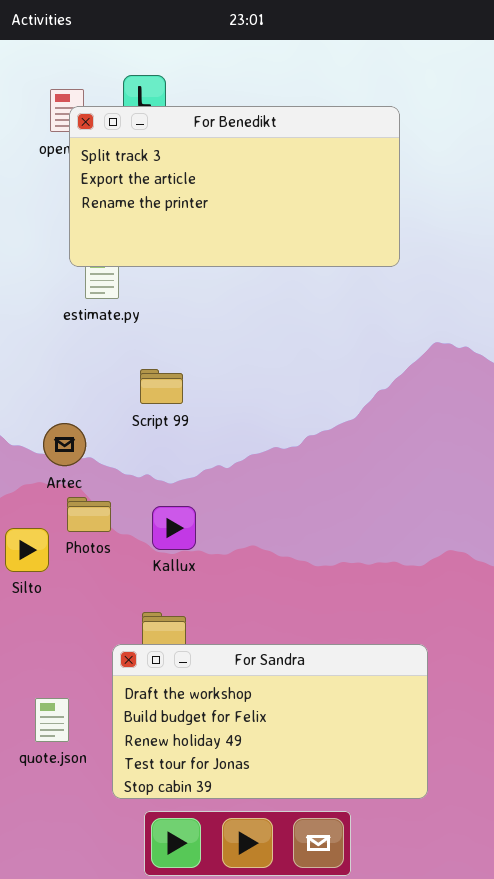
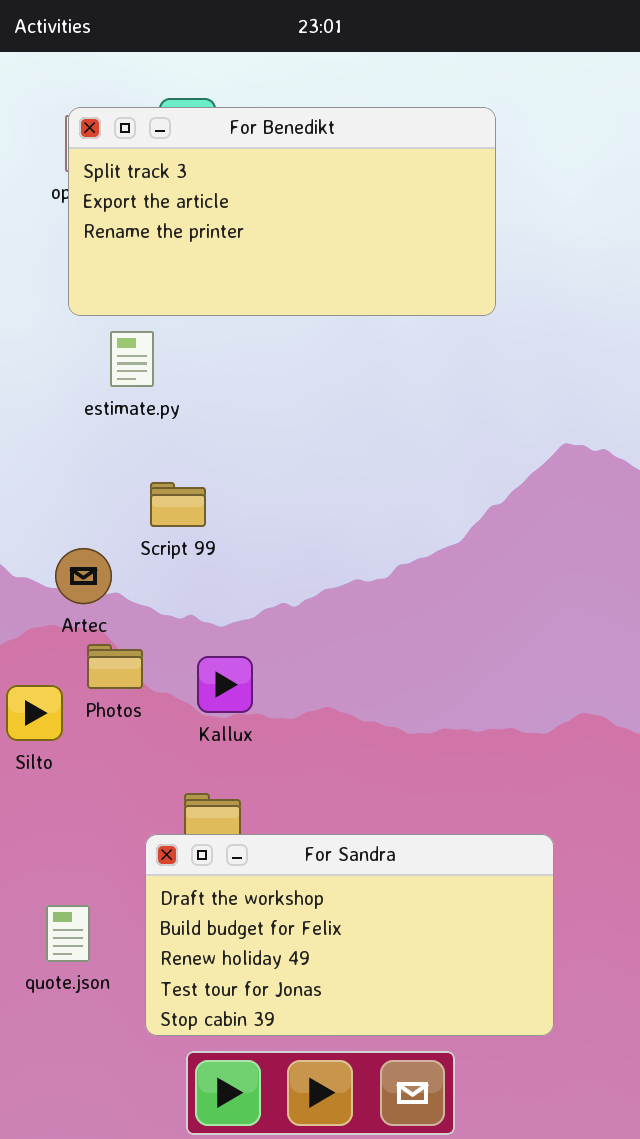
For Benedikt: [69,106,400,267] -> [68,107,496,316], moved
Script 99: [140,369,183,404] -> [150,482,206,527], moved

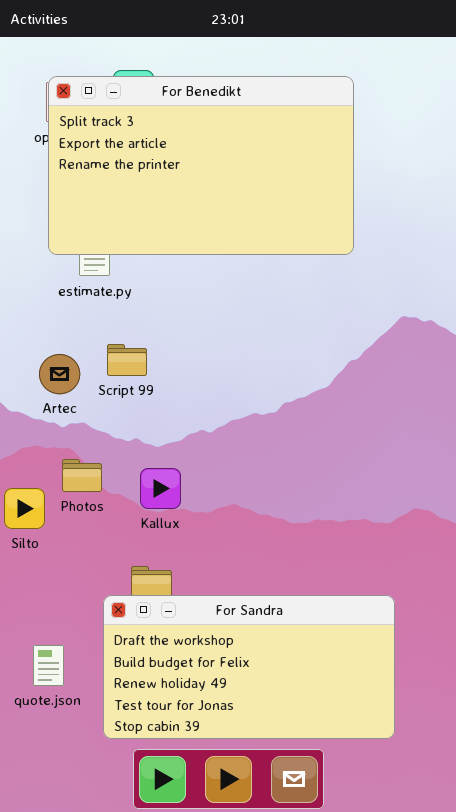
For Benedikt: [68,107,496,316] -> [48,76,354,255], resized
Artec: [55,548,112,604] -> [39,354,80,394], moved

